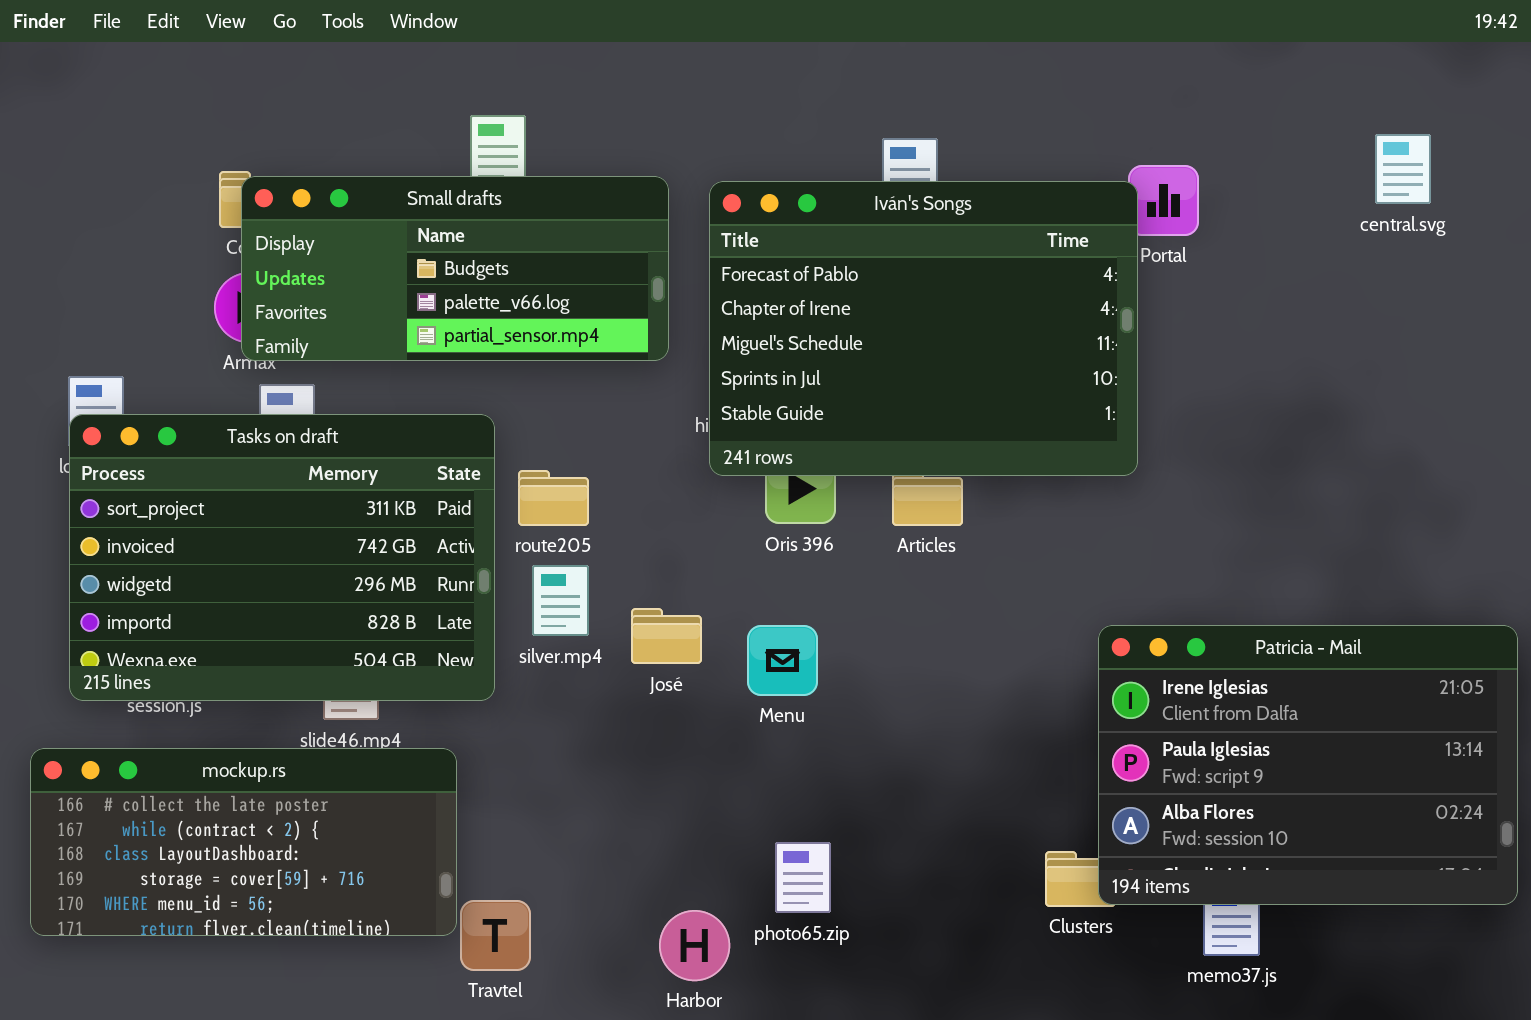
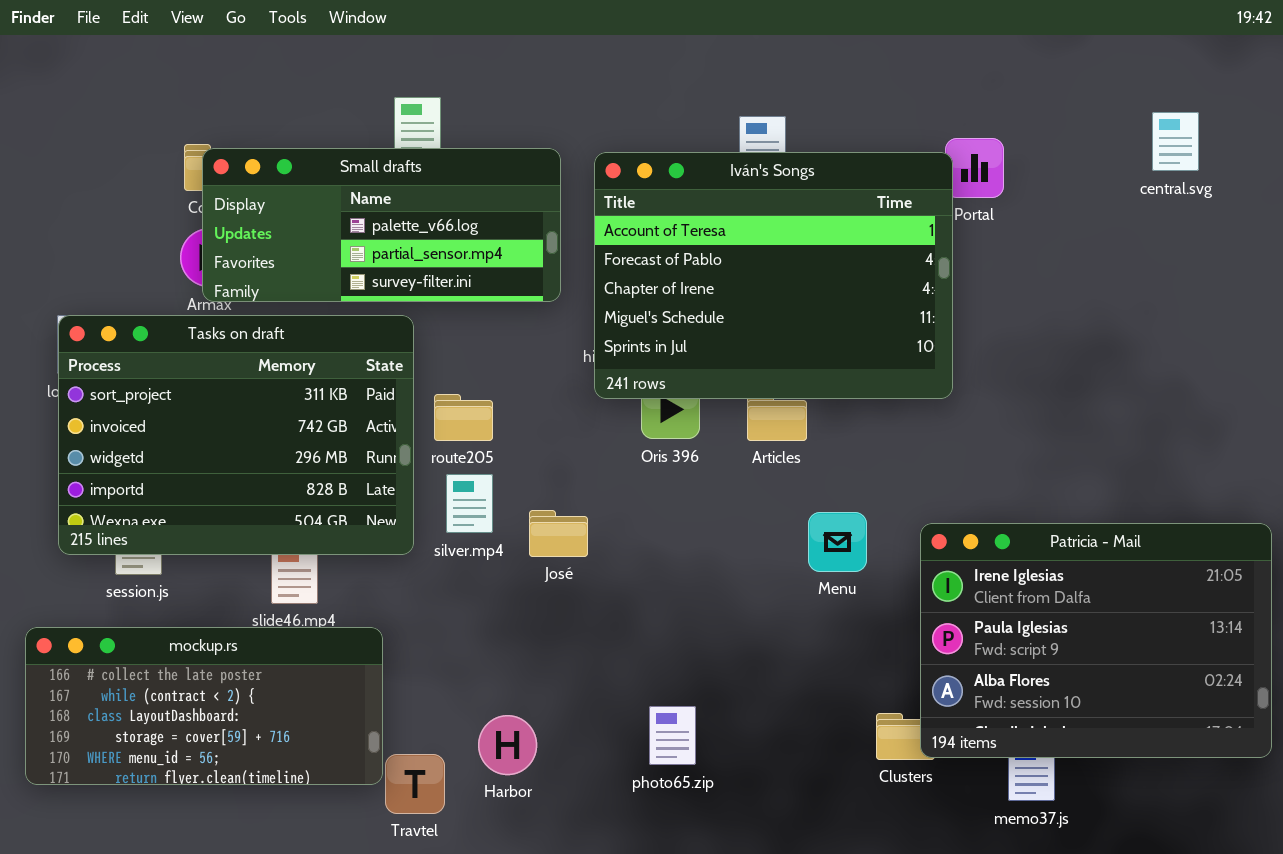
Small drafts: [241,176,669,361] -> [202,148,561,302], scrolled down 1 row
Iván's Songs: [709,181,1138,476] -> [594,152,953,399], scrolled up 1 row
Tasks on draft: [69,414,495,701] -> [58,315,414,555], moved
Menu: [747,625,818,696] -> [808,512,867,572], moved
Harbor: [659,910,730,981] -> [478,715,537,775], moved

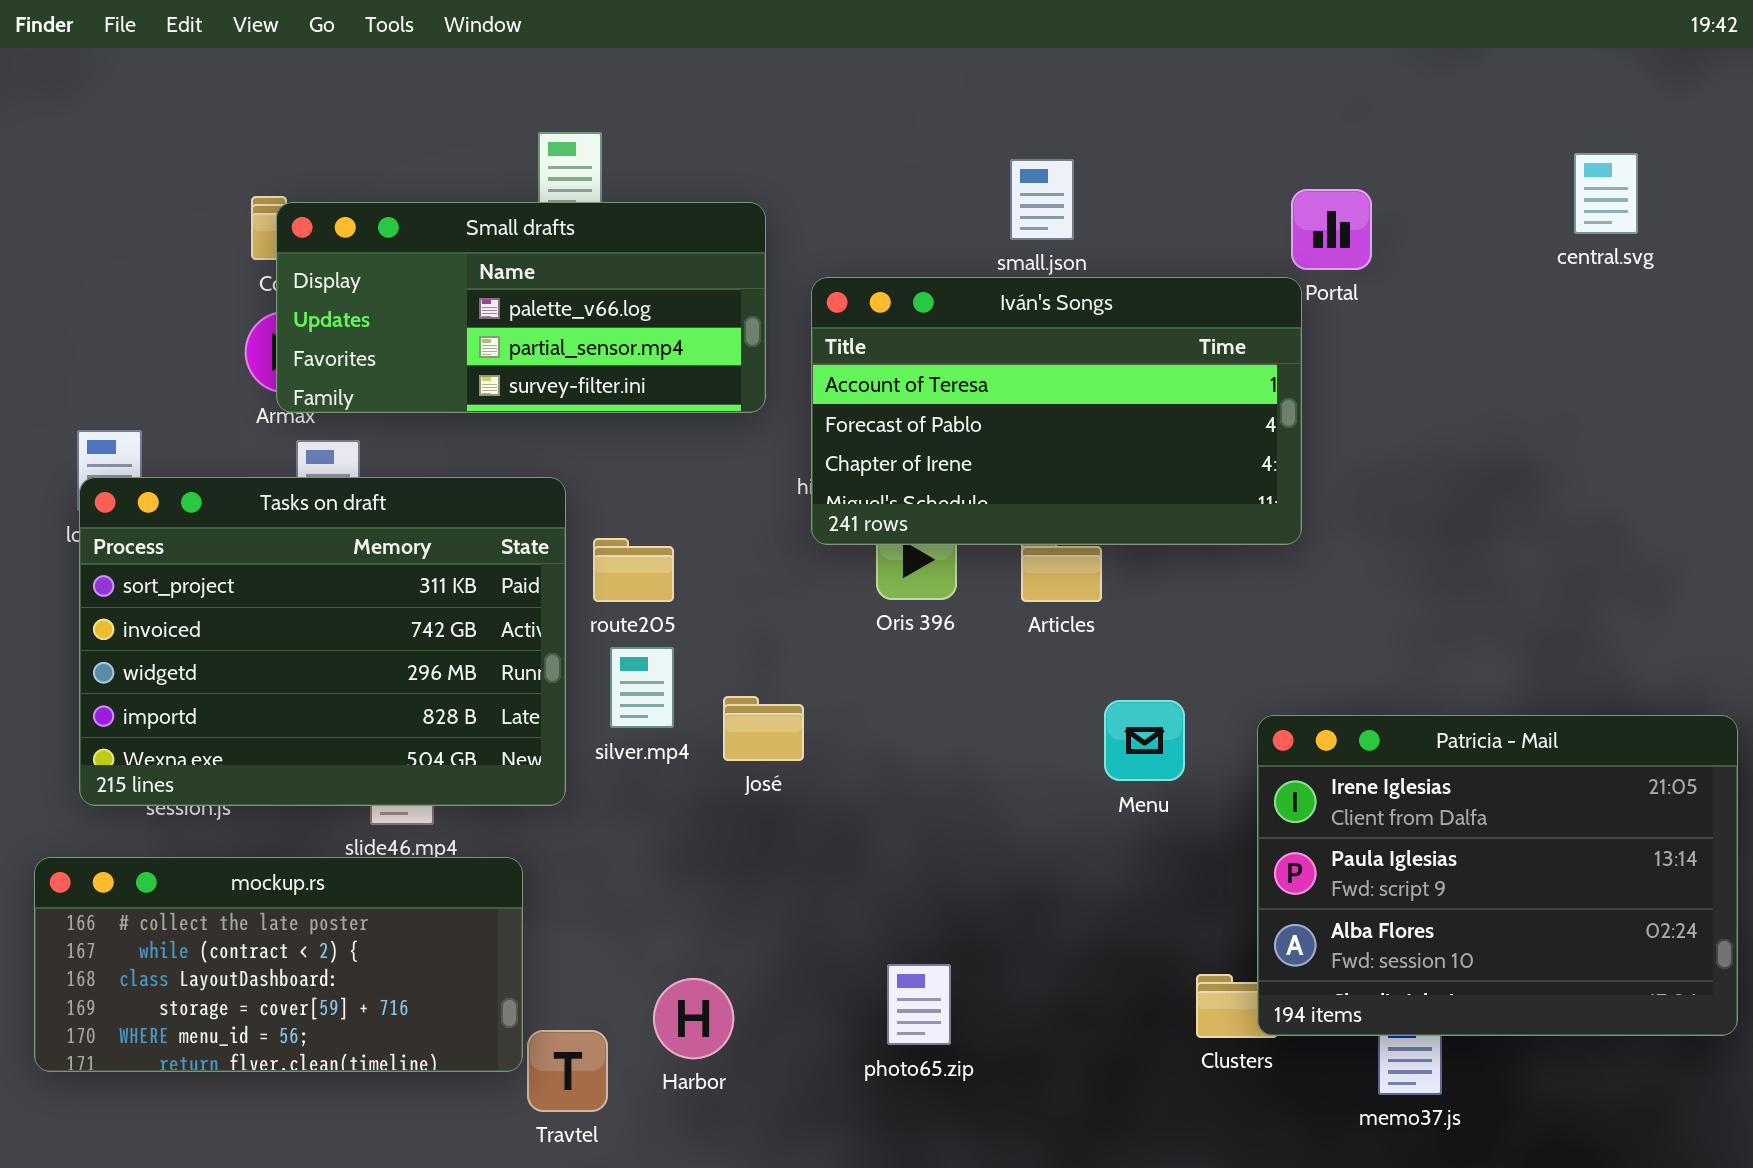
Iván's Songs: [594,152,953,399] -> [811,277,1302,545], resized
Tasks on draft: [58,315,414,555] -> [79,477,566,806], moved

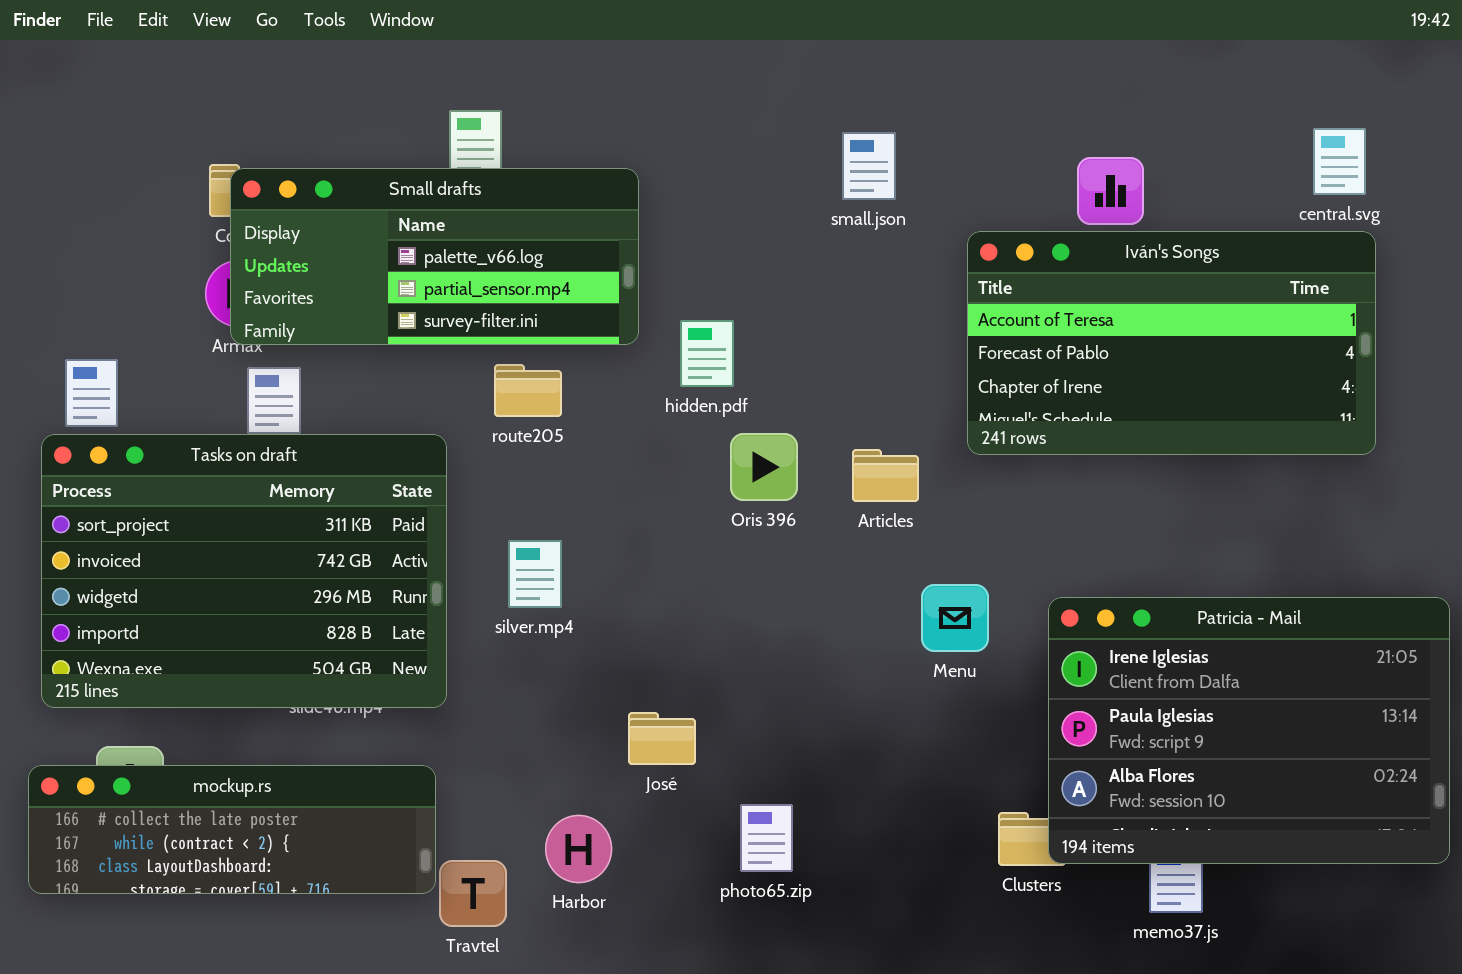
Iván's Songs: [811,277,1302,545] -> [967,231,1376,455], moved
Tasks on draft: [79,477,566,806] -> [41,434,447,708], moved
route205: [593,538,674,602] -> [494,364,562,417], moved
José: [723,696,804,761] -> [628,712,696,765], moved
mockup.rs: [34,857,523,1072] -> [28,765,436,894], resized

